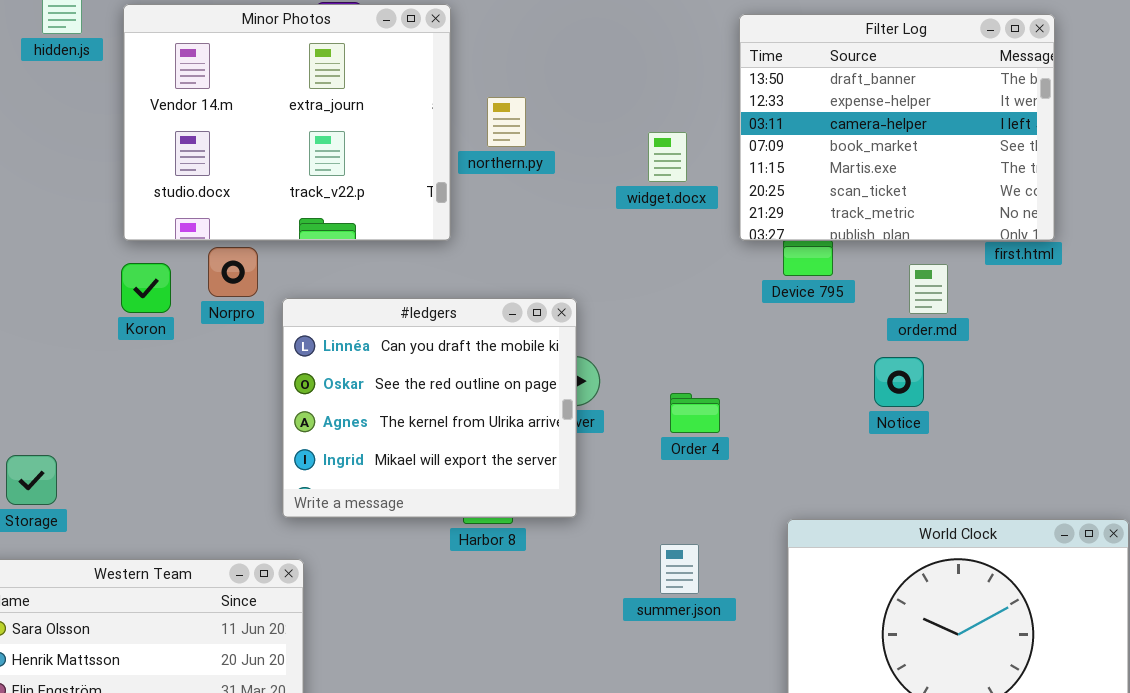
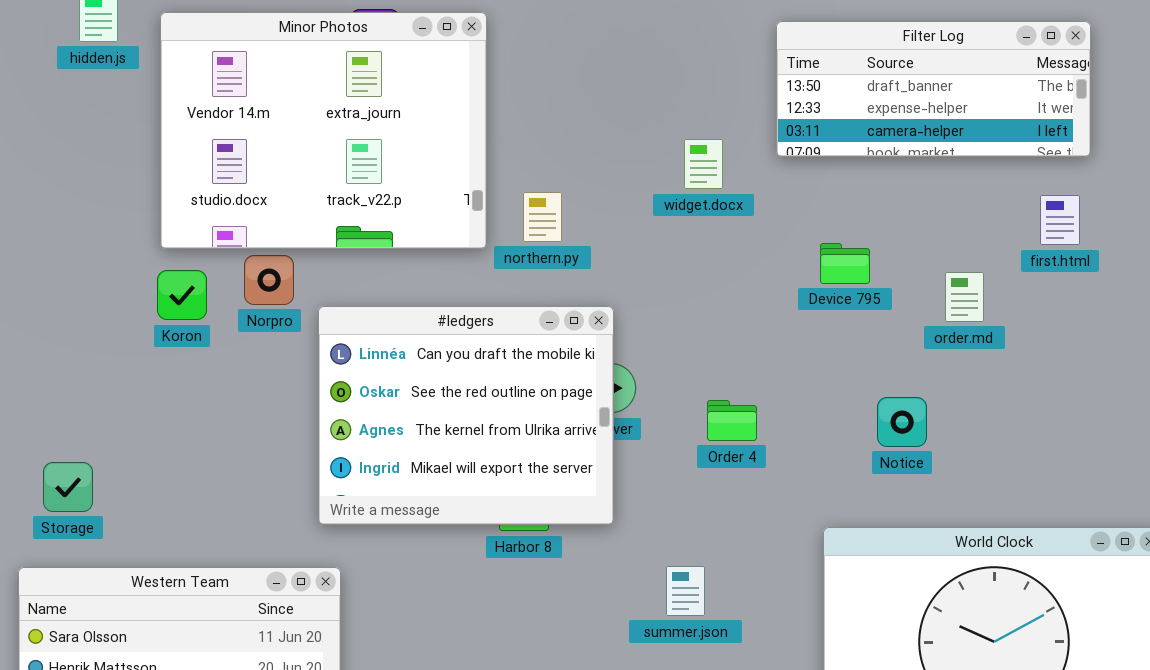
Filter Log: [739,14,1055,241] -> [776,21,1091,157], resized
northern.py: [487,97,526,147] -> [523,192,562,242], moved
Notice: [874,357,924,407] -> [877,397,927,447], moved
summer.json: [660,544,699,594] -> [666,566,705,616], moved

